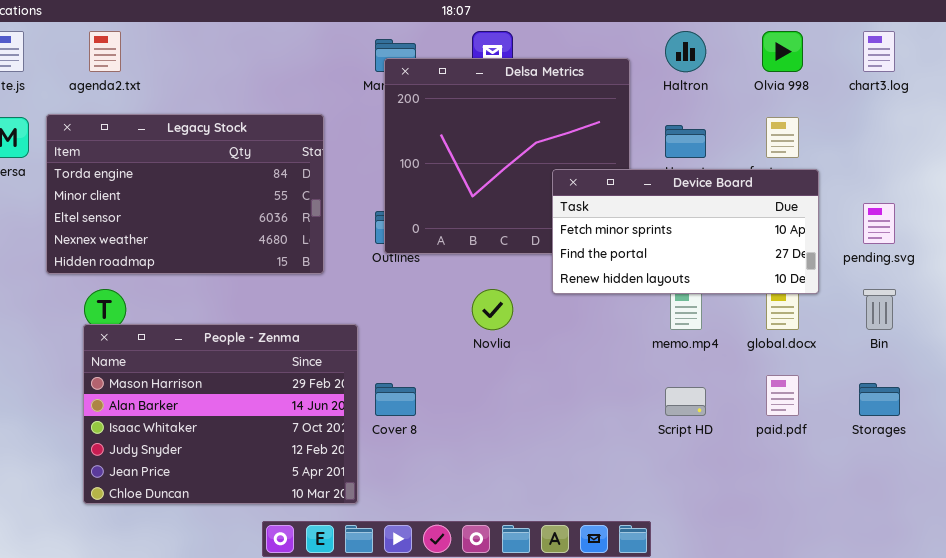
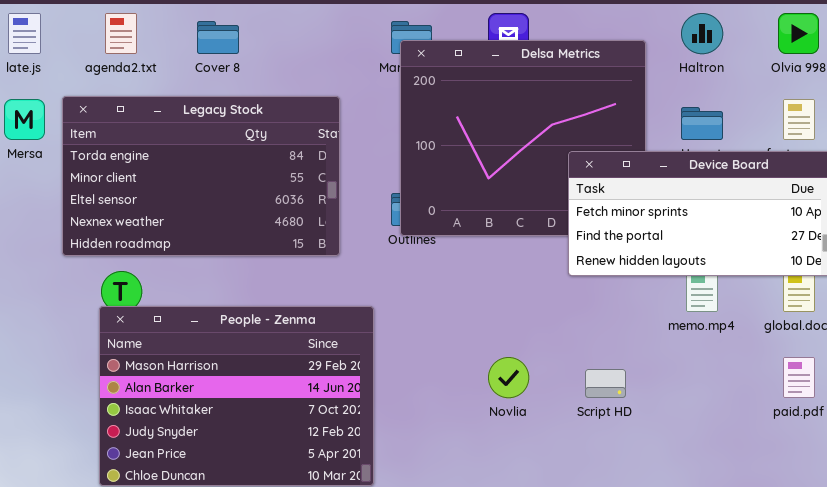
Novlia: [472,289,513,330] -> [488,357,529,398], moved
Cover 8: [375,383,416,416] -> [197,21,239,54], moved
Script HD: [665,387,706,416] -> [585,369,626,398], moved

